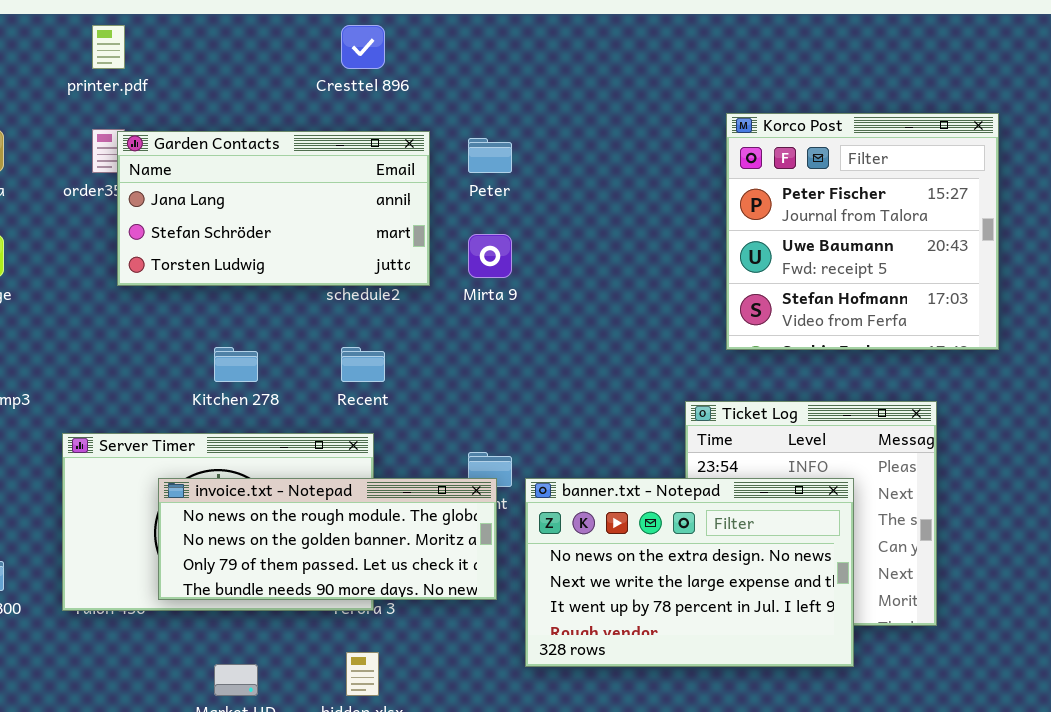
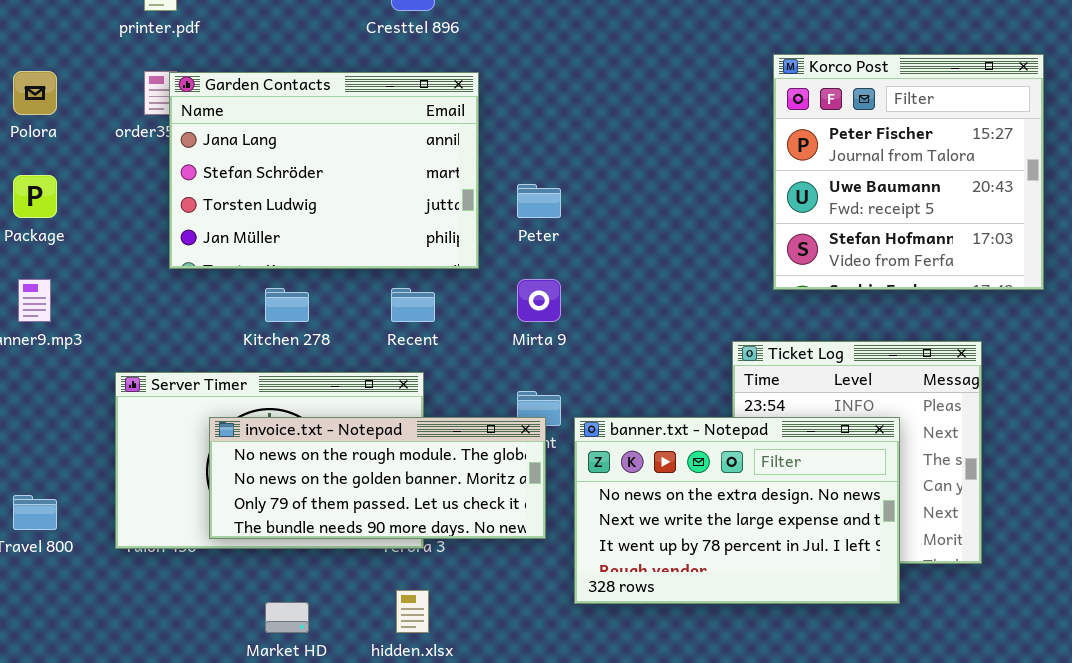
Garden Contacts: [117,131,430,286] -> [169,72,479,269], resized
Peter: [468,138,512,173] -> [517,184,561,218], moved
Mirta 9: [468,234,512,278] -> [517,279,561,322], moved

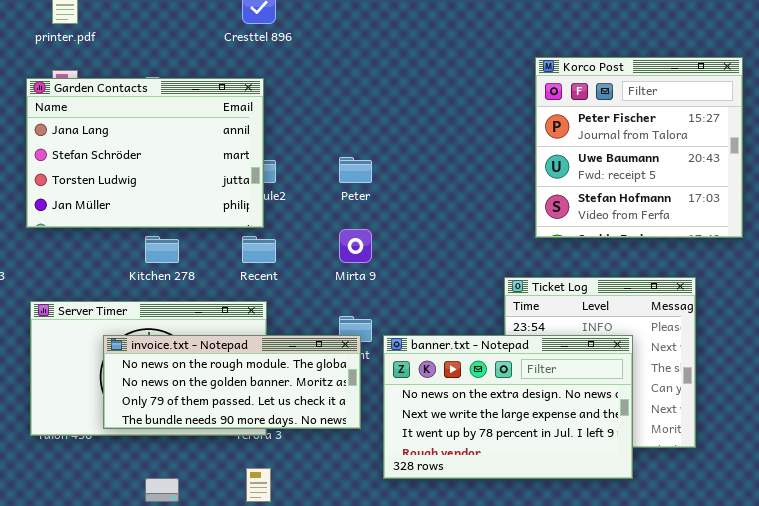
Garden Contacts: [169,72,479,269] -> [26,78,264,228], moved

